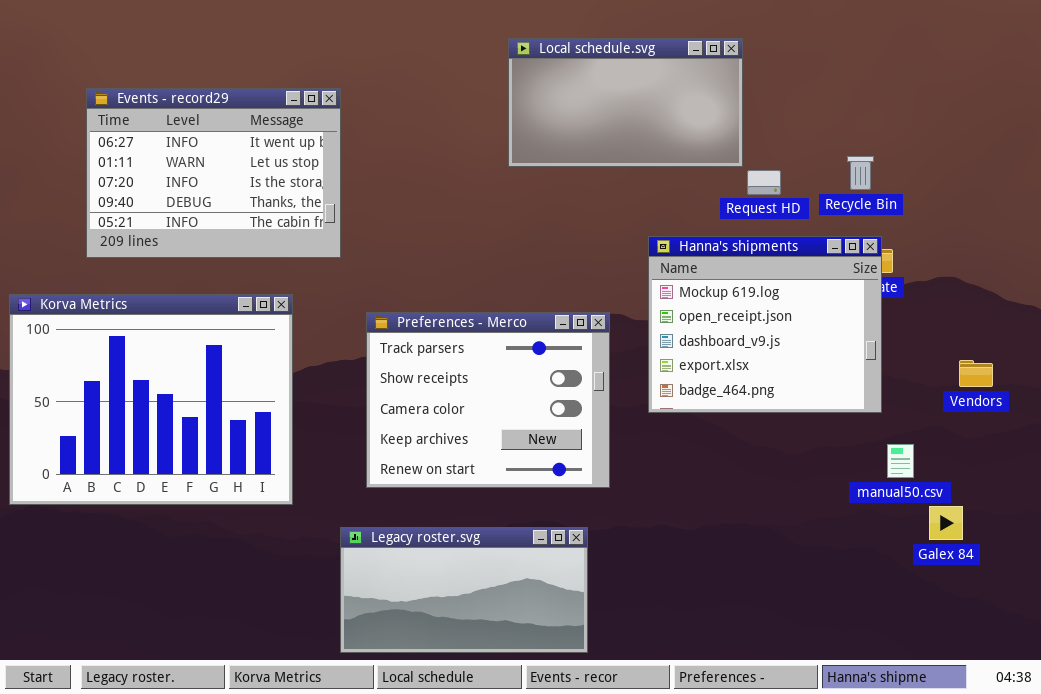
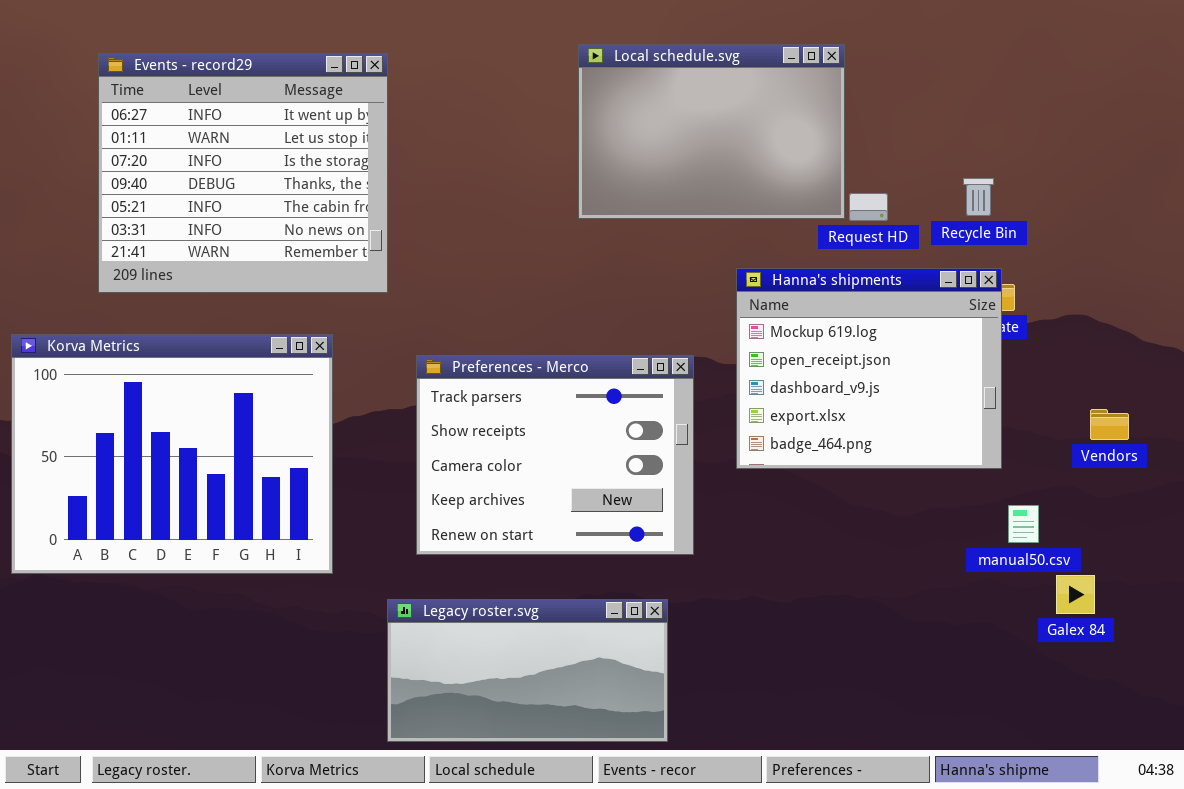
Local schedule.svg: [508,38,743,167] -> [578,44,845,219], resized
Events - record29: [86,88,341,258] -> [98,53,388,293], resized

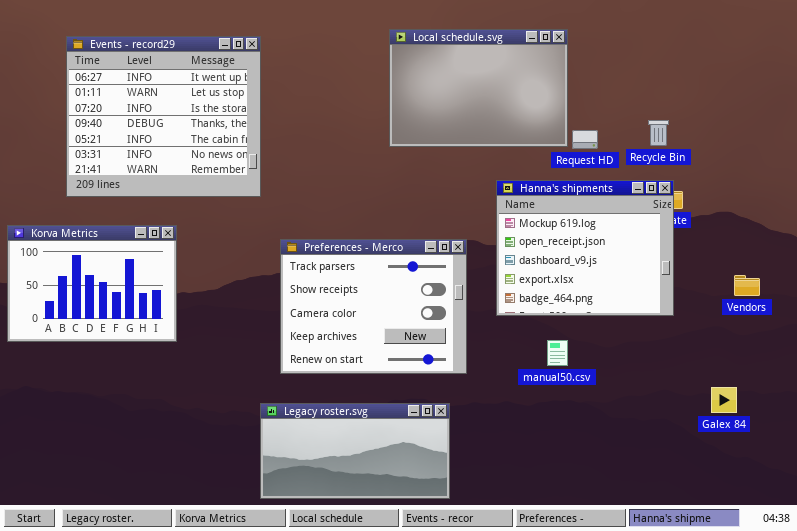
Korva Metrics: [11,334,333,574] -> [7,225,177,342], resized
manual50.csv: [1008,505,1039,543] -> [547,340,568,366], moved

